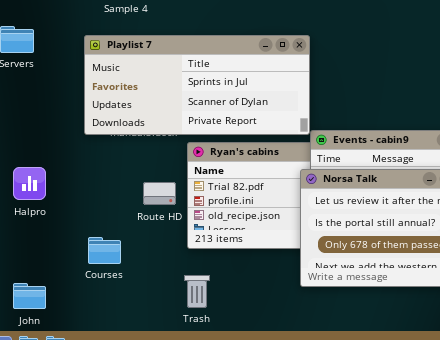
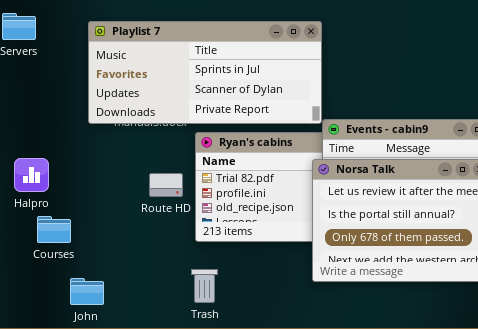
Courses: [88,237,121,264] -> [37,216,71,243], moved
John: [13,283,46,309] -> [70,278,104,305], moved

